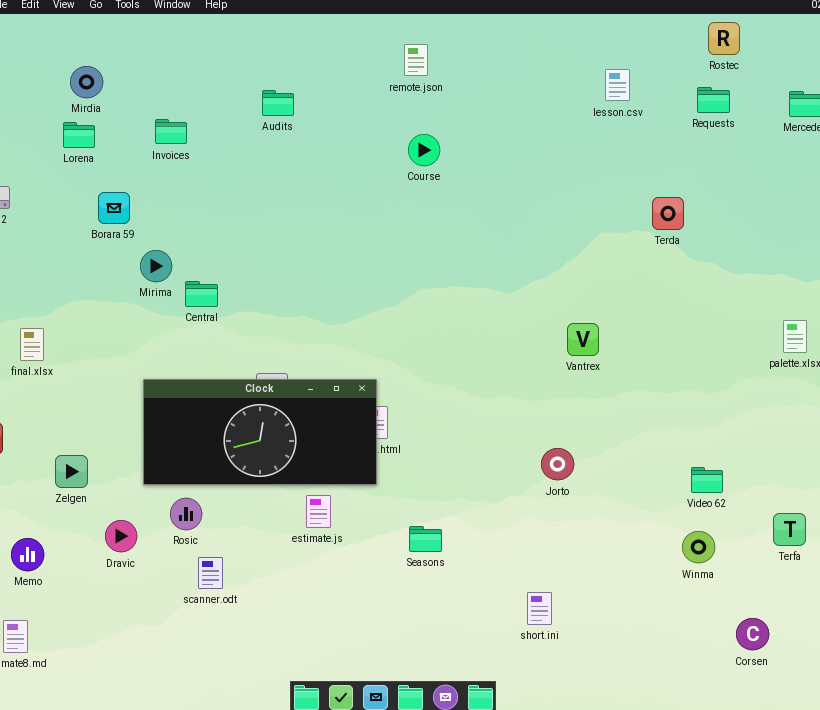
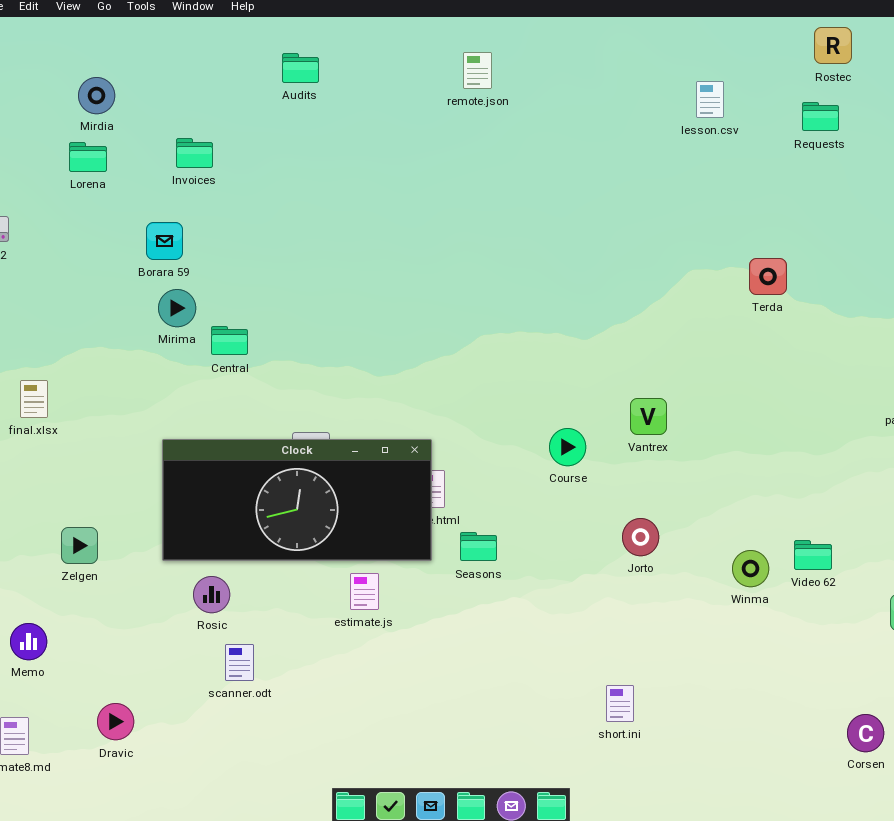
Audits: [262,90,294,116] -> [282,53,319,83], moved
Course: [408,134,440,166] -> [549,428,586,466], moved
Borara 59: [98,192,130,224] -> [146,222,183,260], moved
Terda: [652,197,684,230] -> [749,258,787,295], moved
Vantrex: [567,323,599,356] -> [630,398,667,435], moved
Dravic: [105,520,137,552] -> [97,703,134,740], moved
Seasons: [409,526,442,552] -> [460,532,497,561], moved
Winma: [682,531,715,563] -> [732,550,769,587], moved

